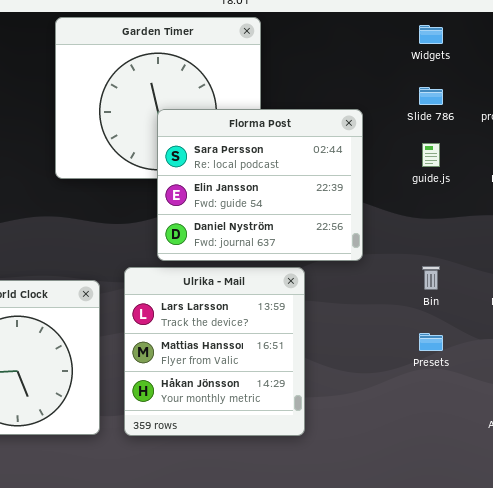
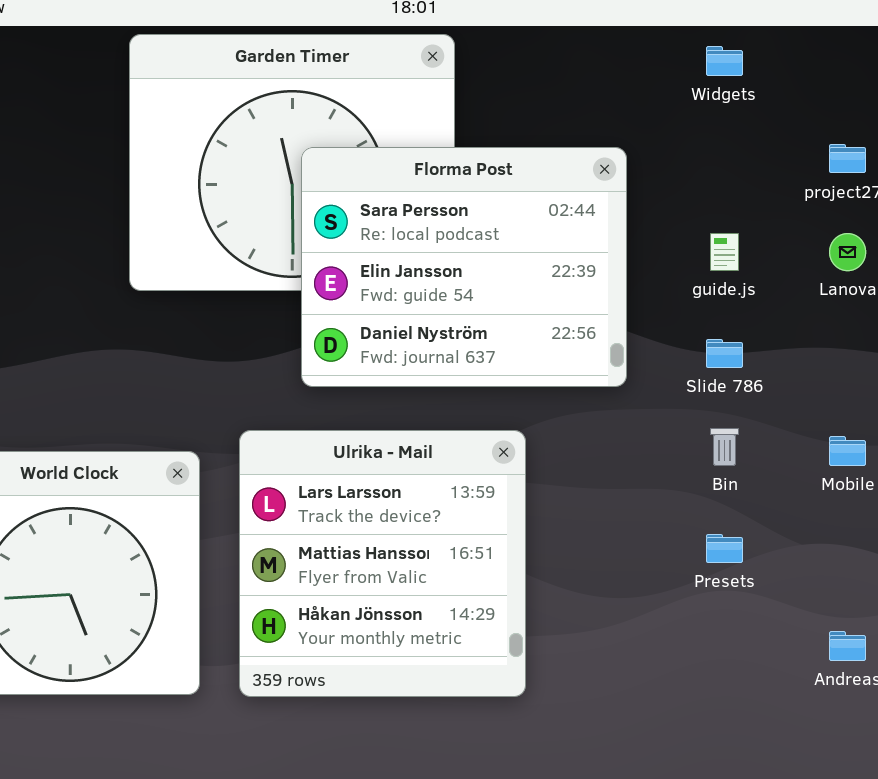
Slide 786: [419,87,443,105] -> [706,339,743,368], moved
Florma Post: [157,109,363,261] -> [301,147,627,387], moved

